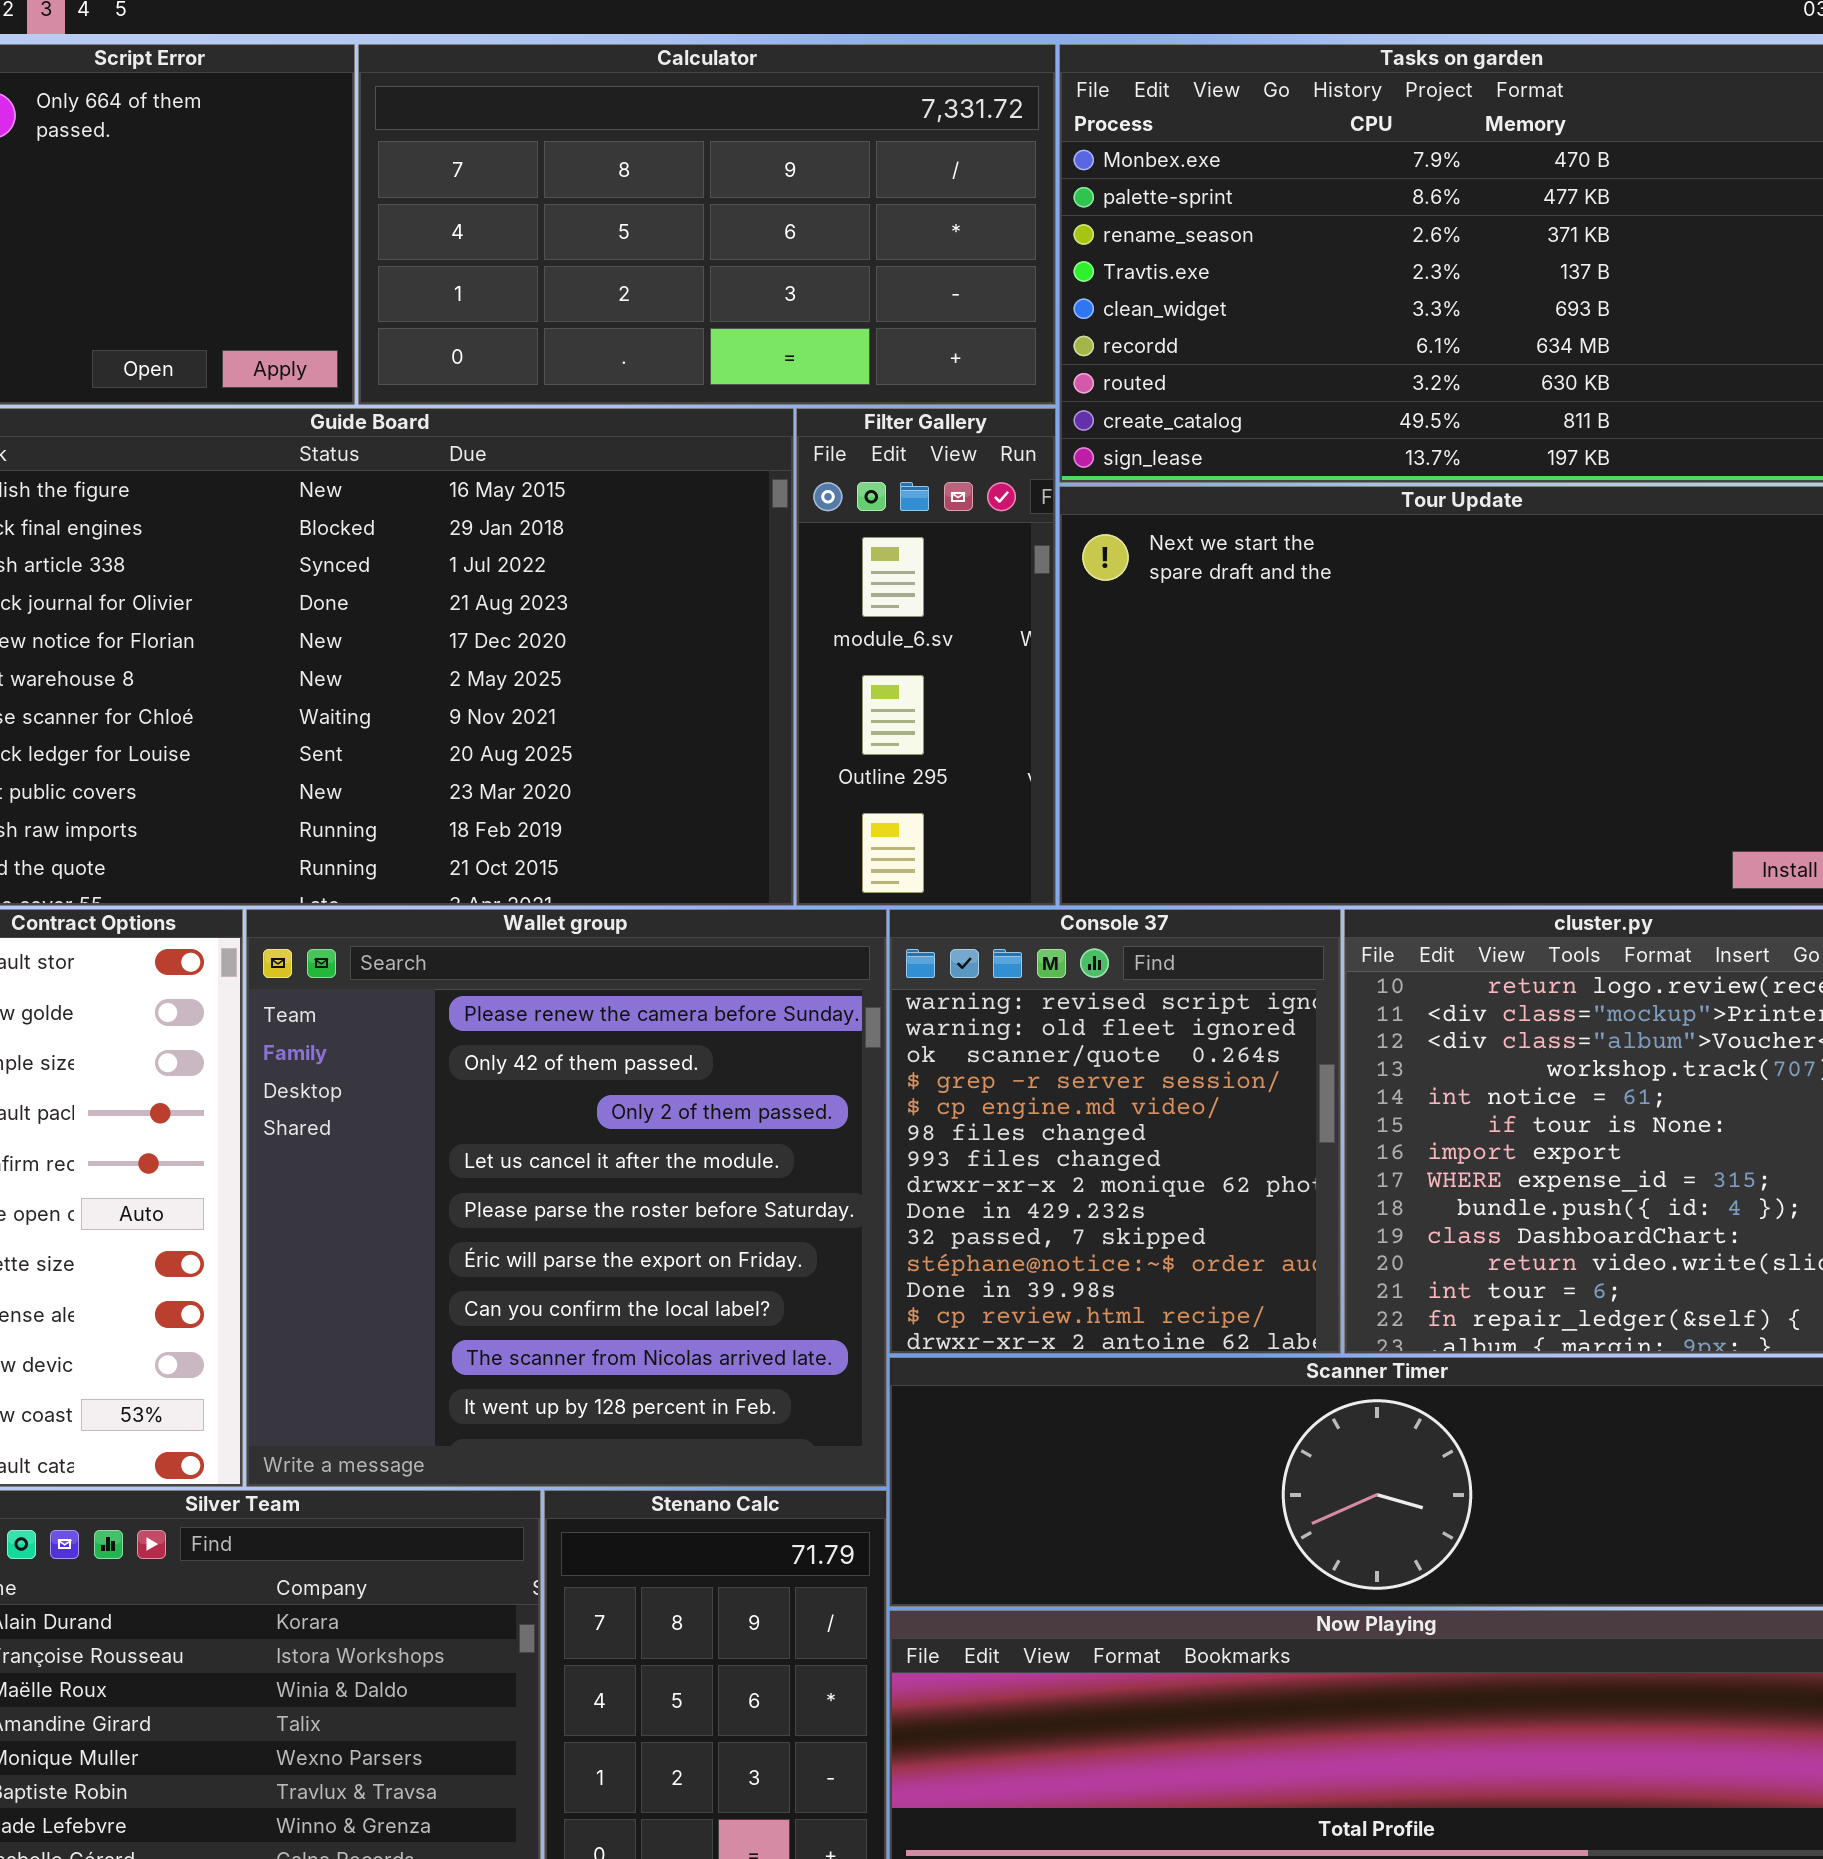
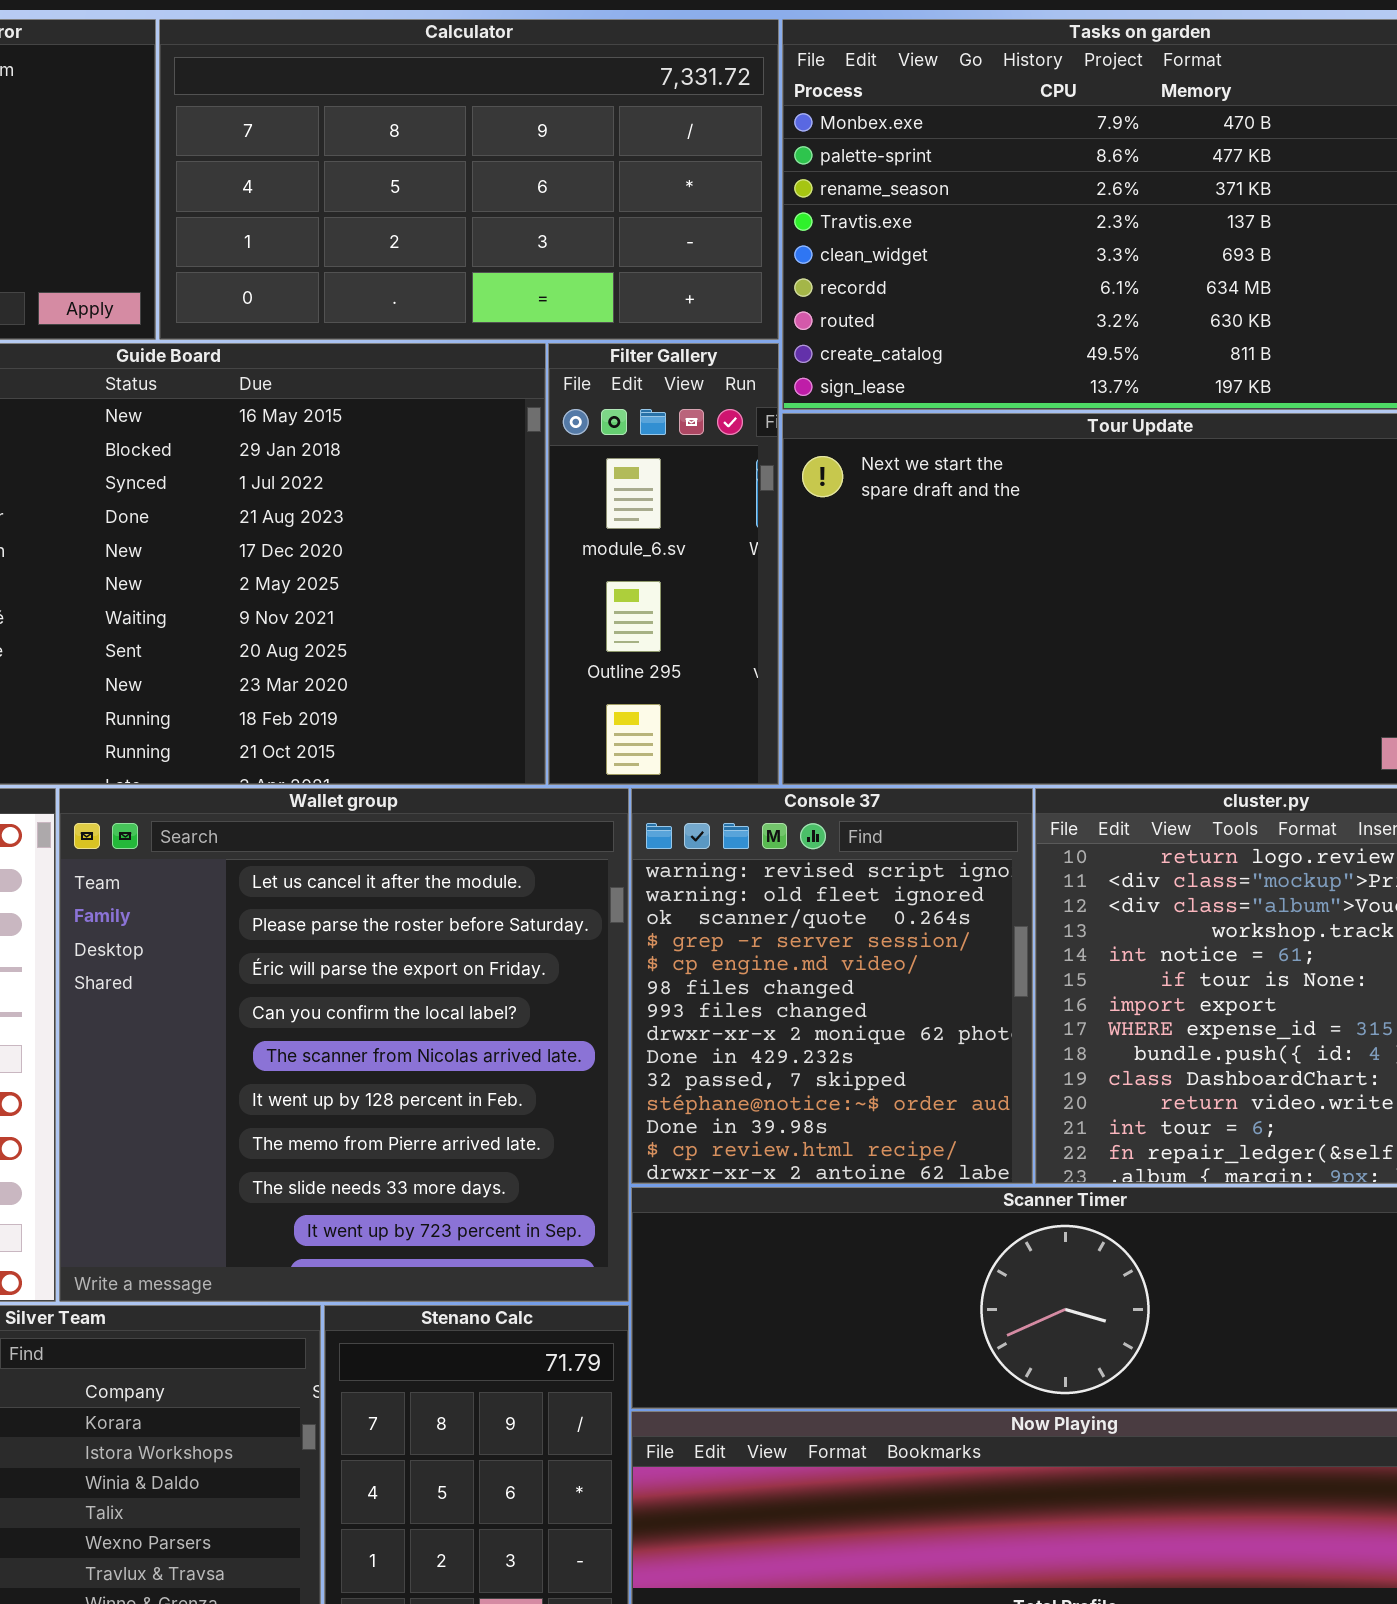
Wallet group: [246,909,887,1487] -> [59,788,629,1302], scrolled down 3 rows

